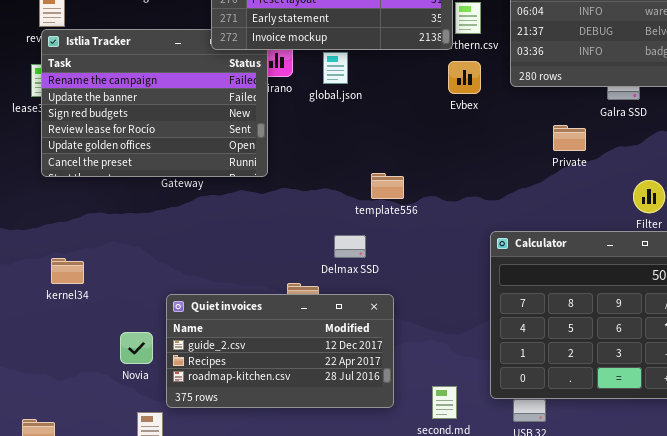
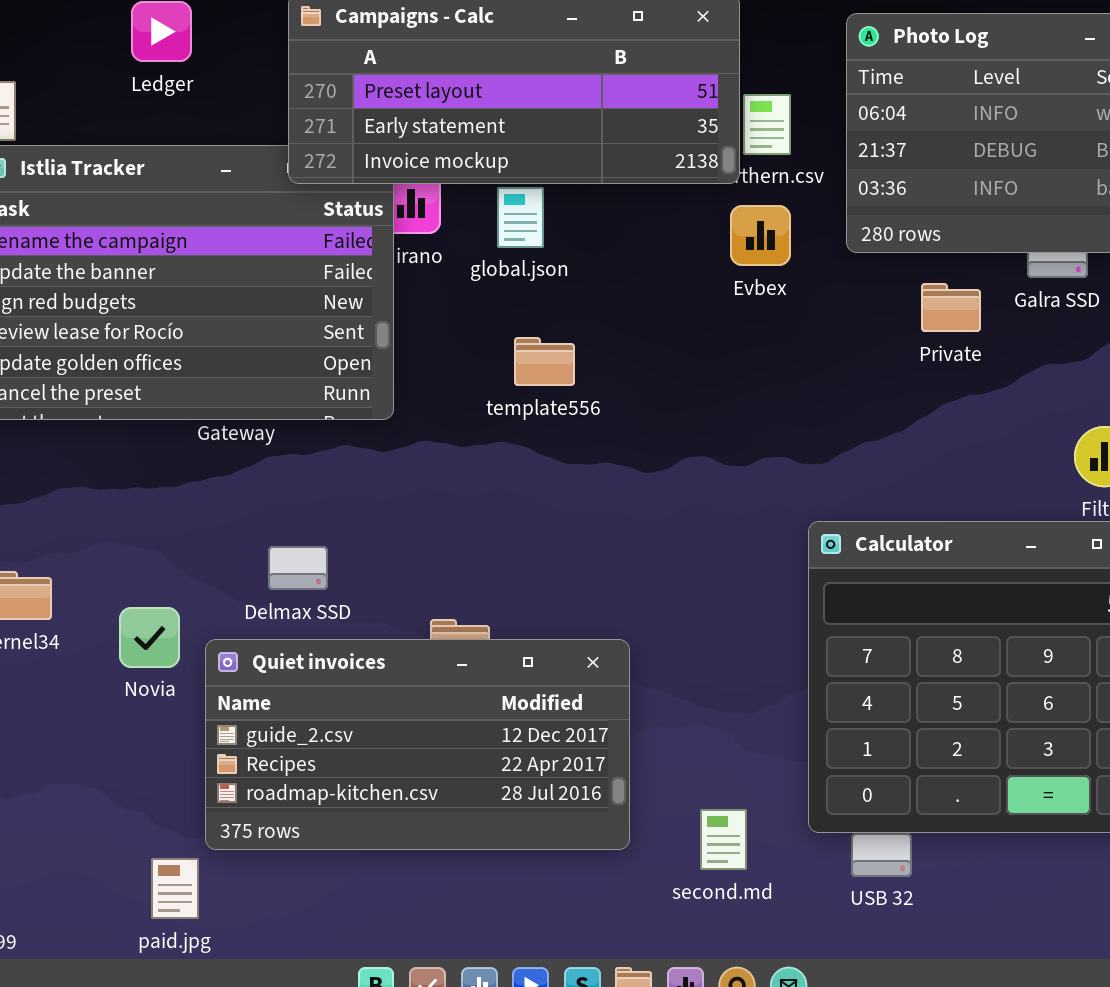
Private: [553,125,586,151] -> [921,283,981,332], moved
template556: [371,173,404,199] -> [514,337,575,386], moved
Delmax SSD: [334,235,366,258] -> [268,546,328,590], moved
Novia: [120,332,153,364] -> [119,607,180,668], moved

